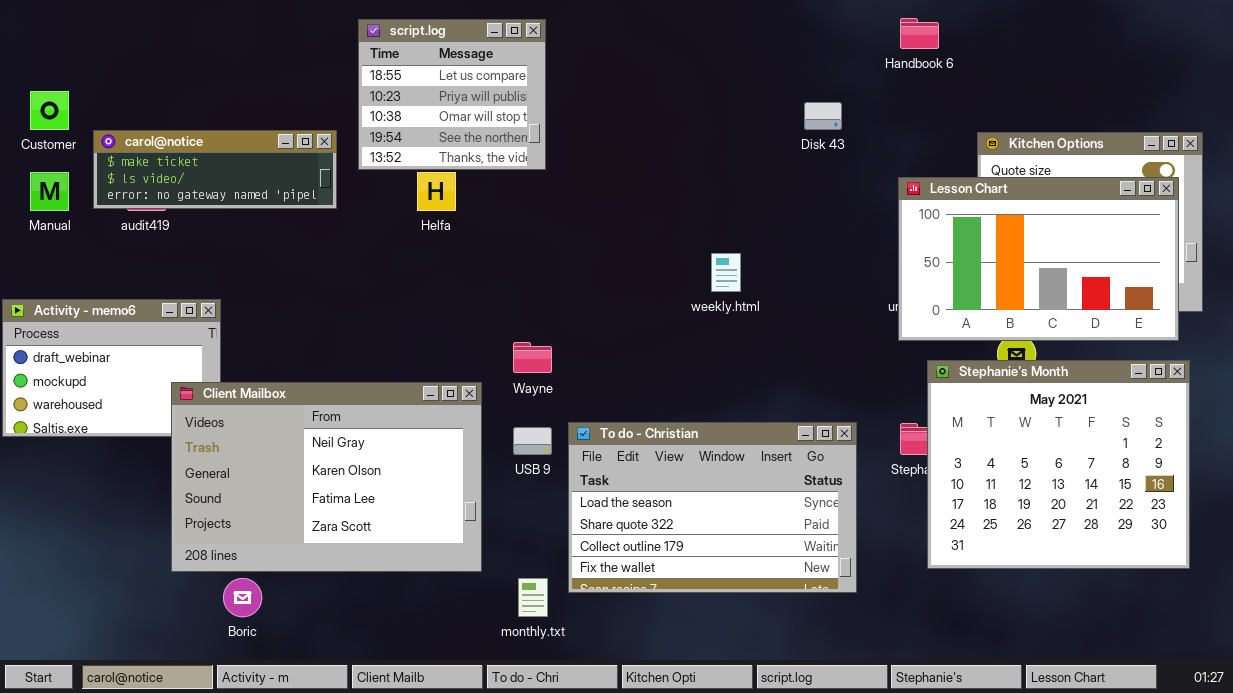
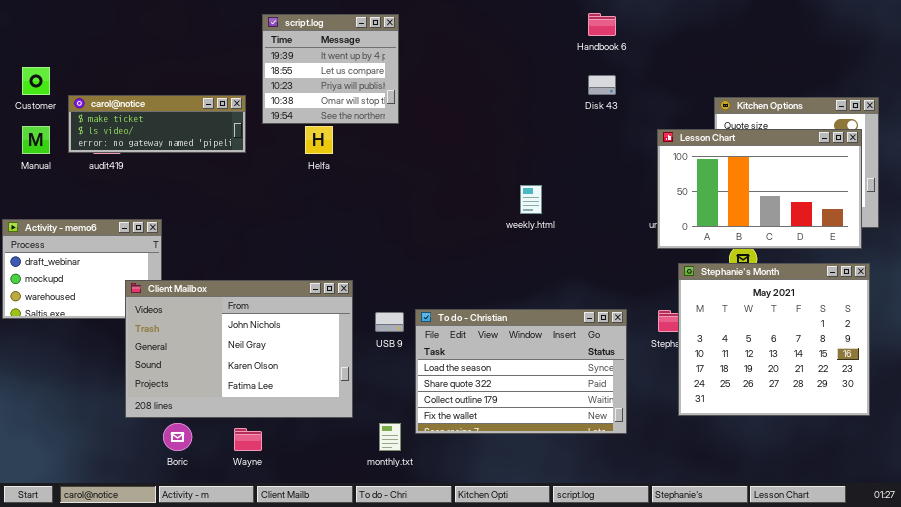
Handbook 6: [900,18,939,49] -> [588,13,616,36], moved
script.log: [358,19,546,170] -> [262,14,399,124], scrolled up 1 row
Wayne: [513,342,552,373] -> [234,428,262,451], moved
Client Mailbox: [171,382,482,572] -> [125,280,353,418], scrolled up 1 row

